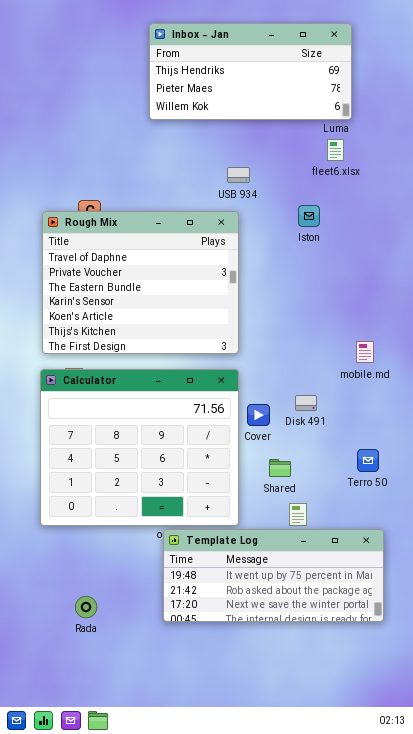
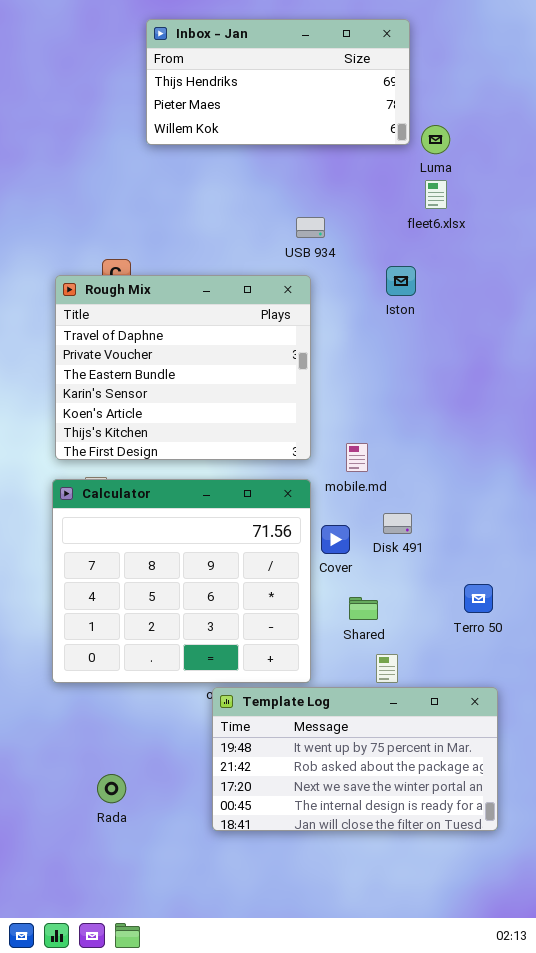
Inbox - Jan: [149,23,352,120] -> [146,19,410,145], moved
mobile.md: [356,341,374,363] -> [346,443,368,472], moved
Template Log: [163,529,384,622] -> [212,687,498,831], resized

